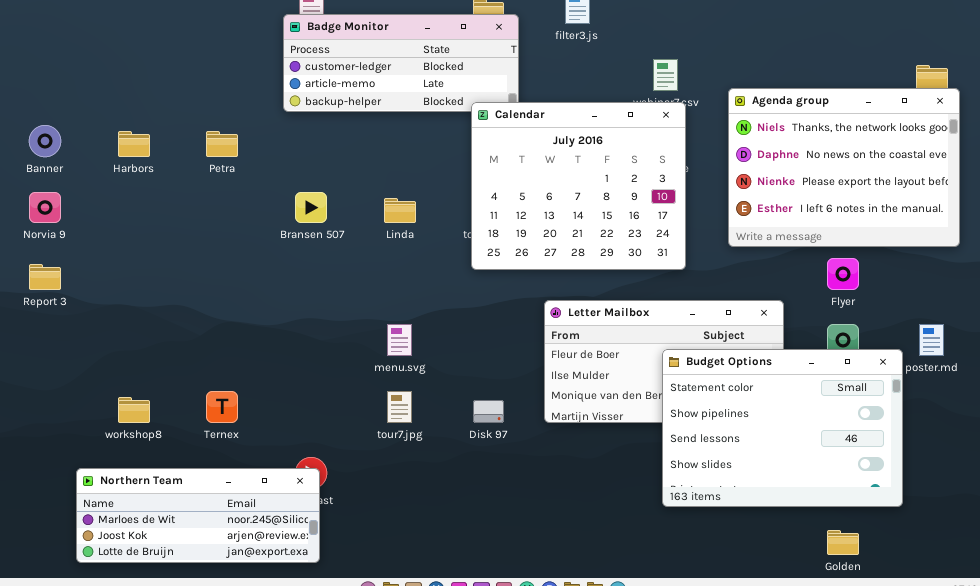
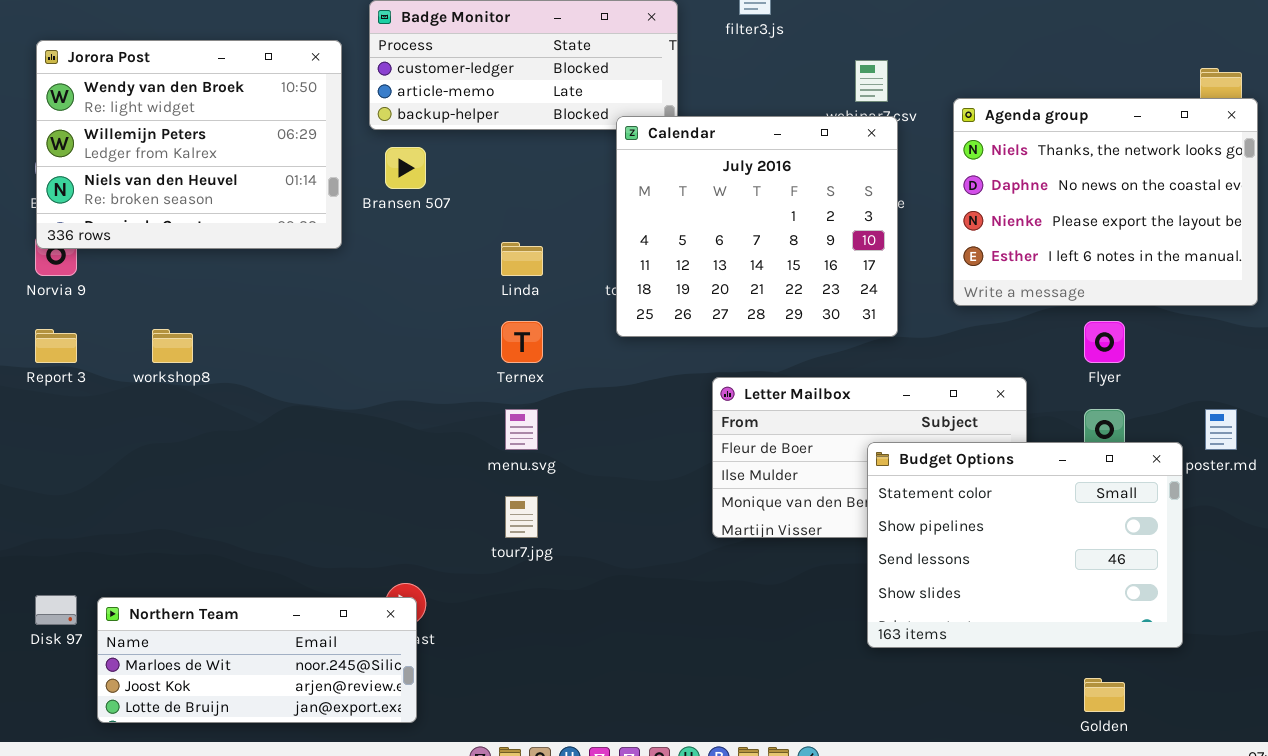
Jorora Post: none -> [36,40,342,249], opened
Bransen 507: [295,192,327,223] -> [385,147,426,189], moved
Ternex: [206,391,238,423] -> [501,321,543,363], moved
workshop8: [118,397,150,423] -> [152,329,193,363], moved
Disk 97: [473,400,504,423] -> [35,595,77,625], moved

